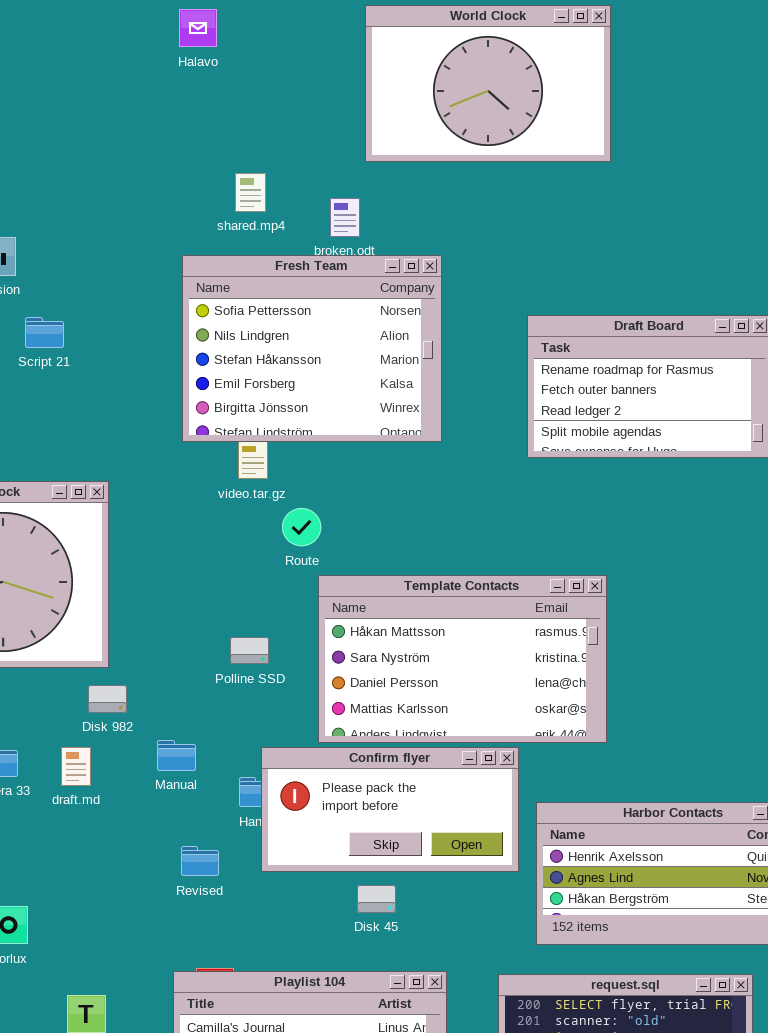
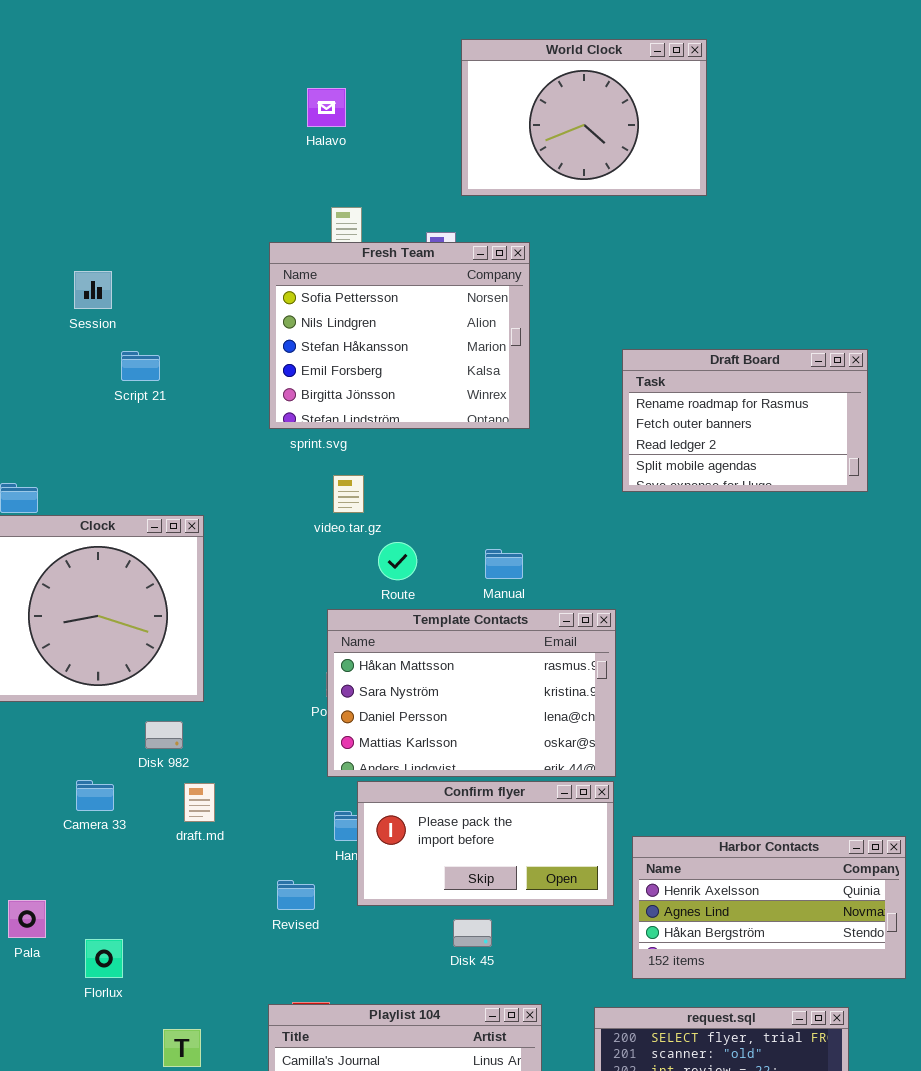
Halavo: [179,9,217,47] -> [307,88,346,127], moved
Fresh Team: [182,255,442,442] -> [269,242,530,429], moved
Template Contacts: [318,575,607,743] -> [327,609,616,777], moved
Disk 982: [88,685,127,713] -> [145,721,183,749], moved
Manual: [157,740,196,771] -> [485,549,523,579], moved
draft.md: [61,747,91,786] -> [184,783,215,822], moved

